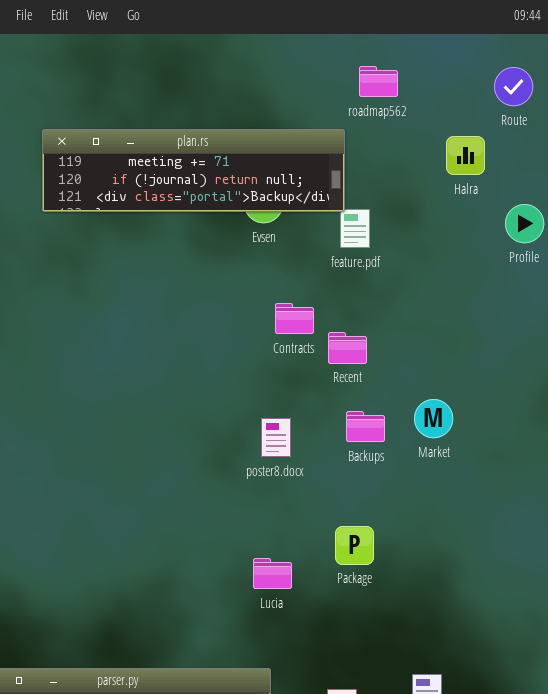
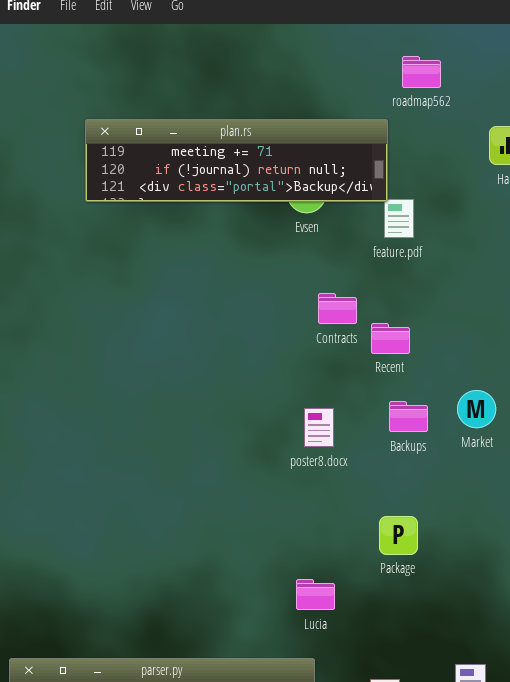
Lucia: [253,558,292,589] -> [296,579,335,610], moved

